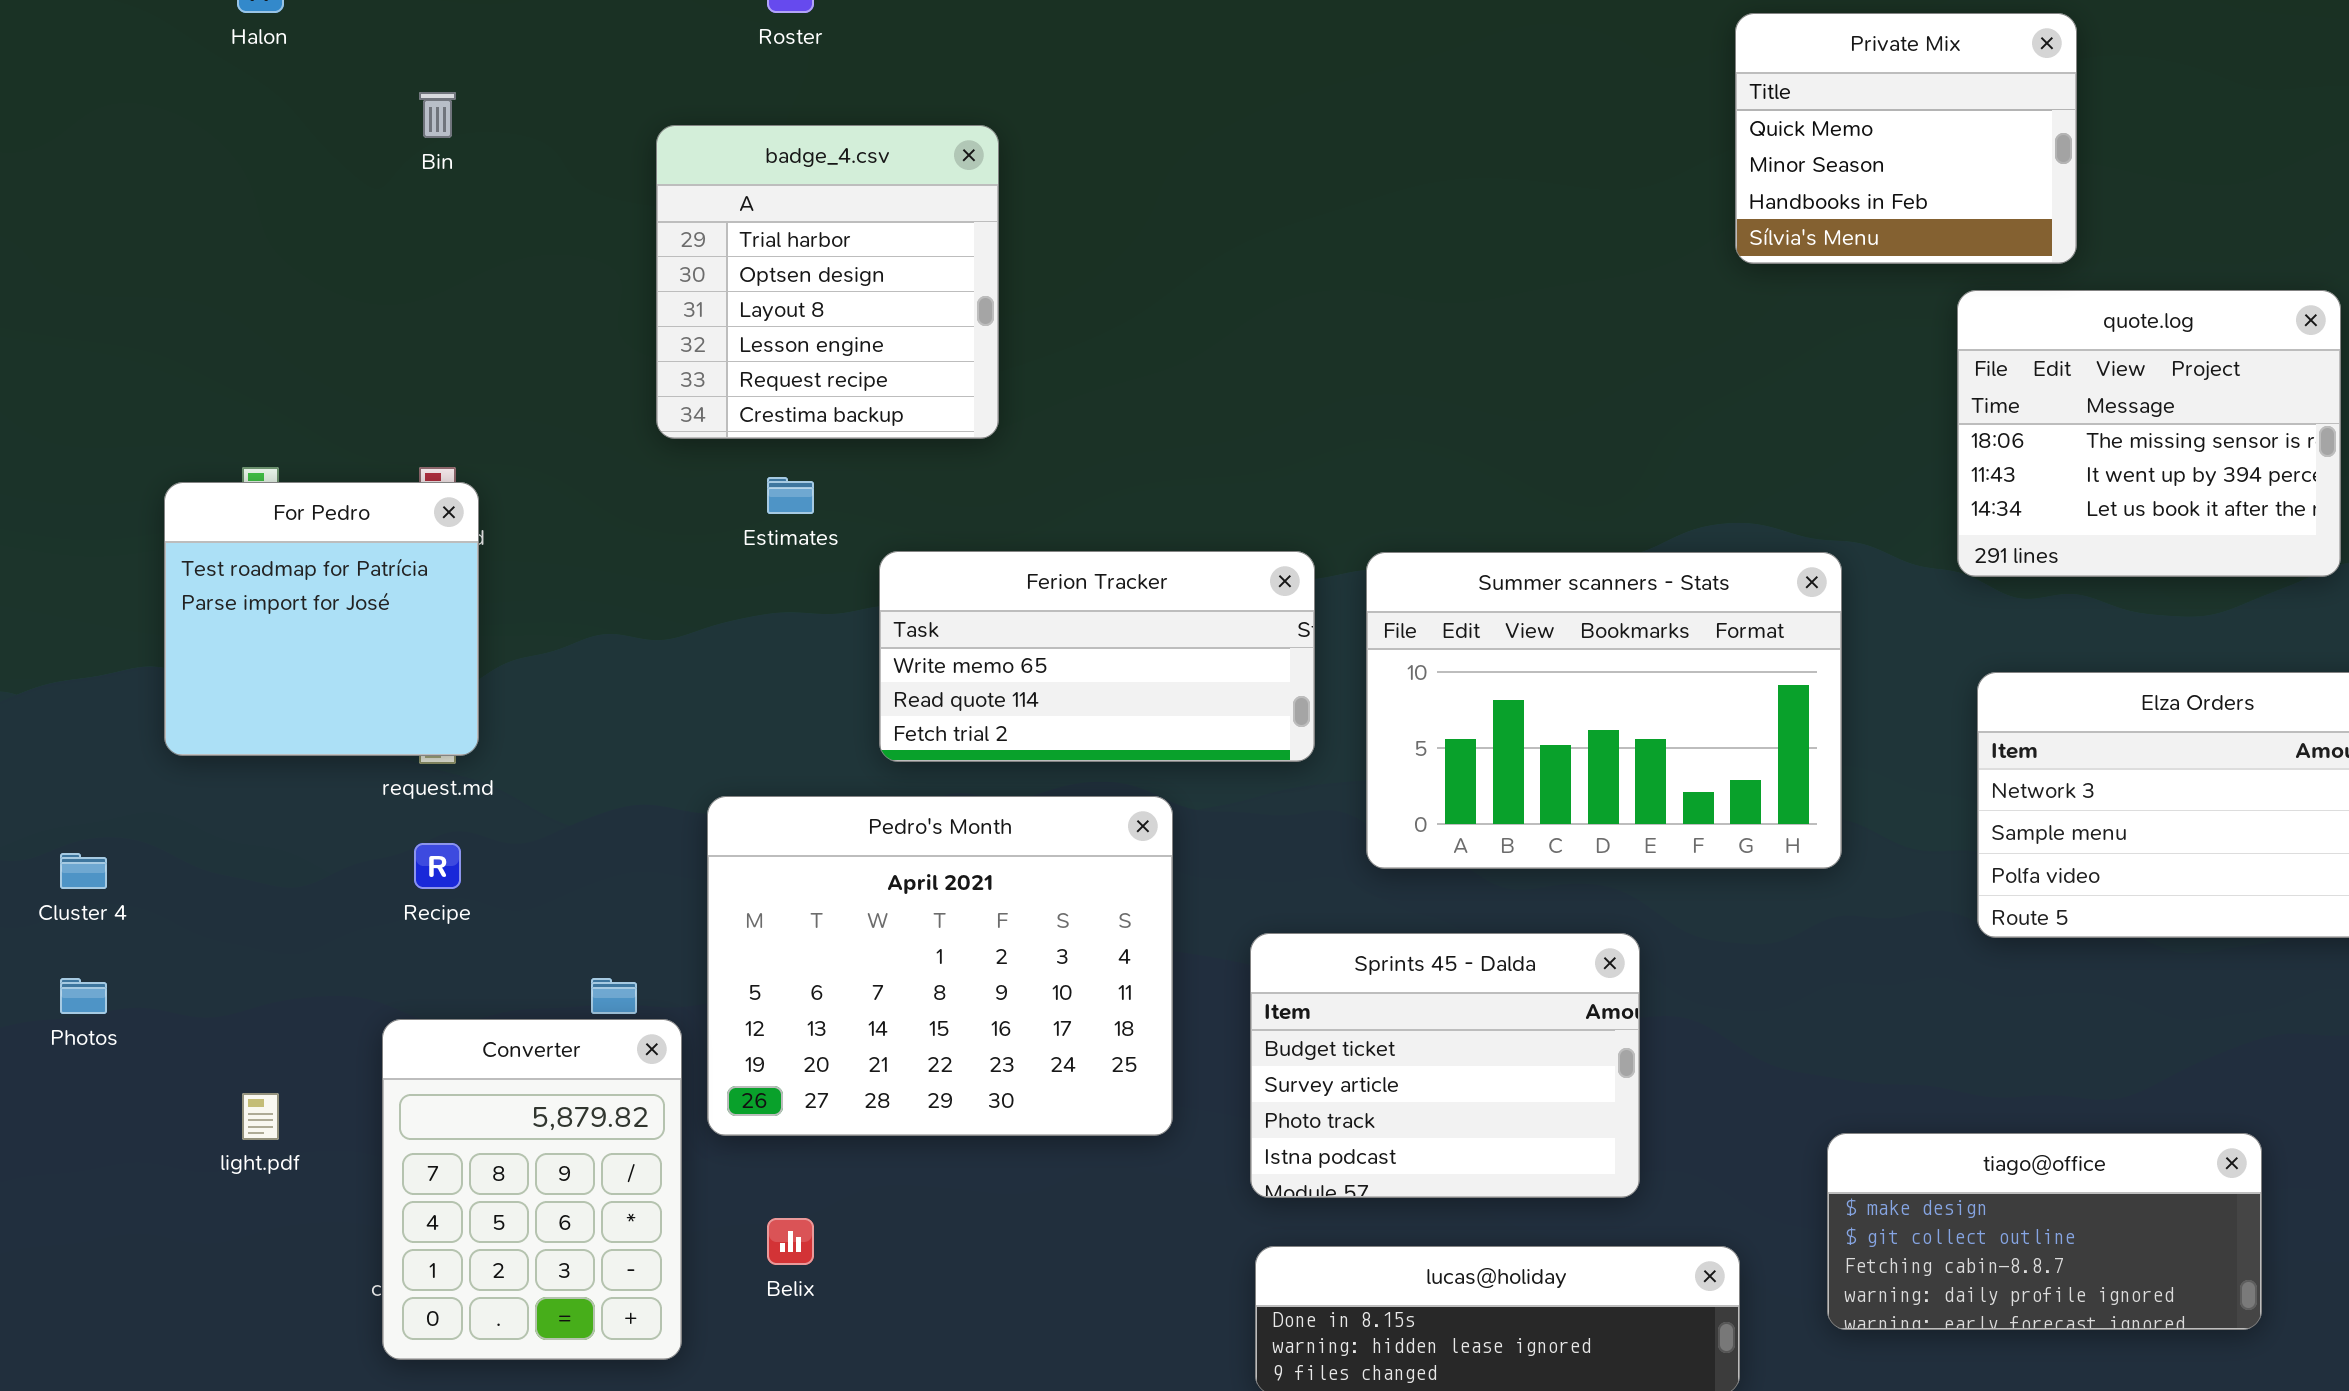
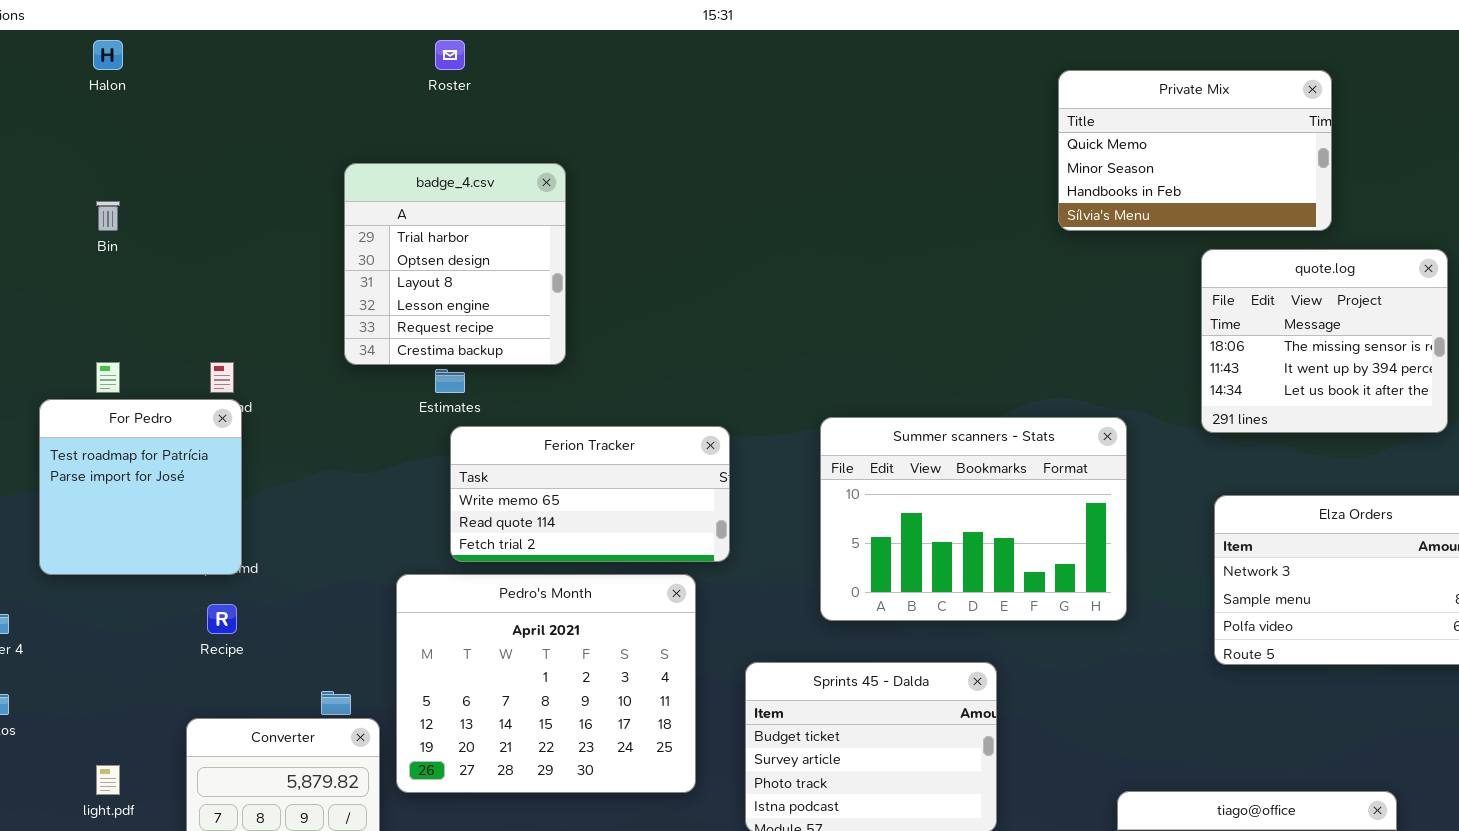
Private Mix: [1735,13,2077,264] -> [1058,70,1332,231], resized
Bin: [419,92,456,138] -> [96,201,120,231], moved
badge_4.csv: [656,125,999,439] -> [344,163,566,365], moved
For Pedro: [164,482,479,756] -> [39,399,242,575], moved
Ferion Tracker: [879,551,1315,762] -> [450,426,730,562], moved

